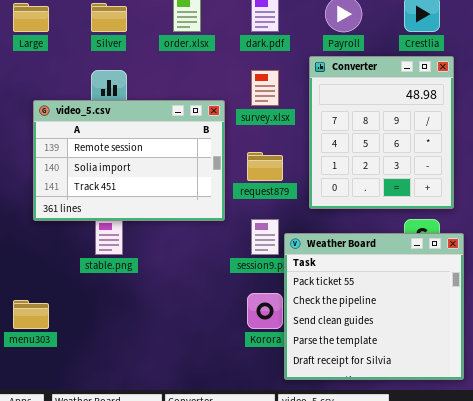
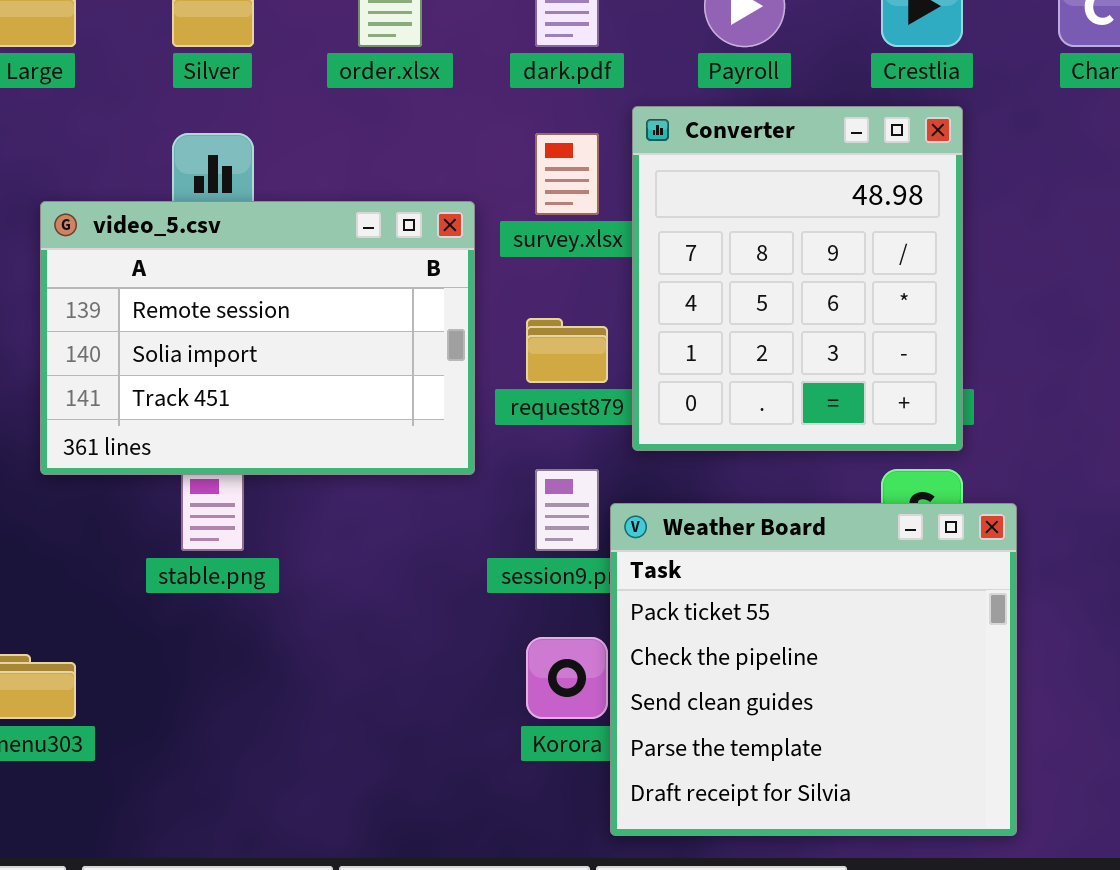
Converter: [309,56,454,209] -> [632,106,963,451], moved

